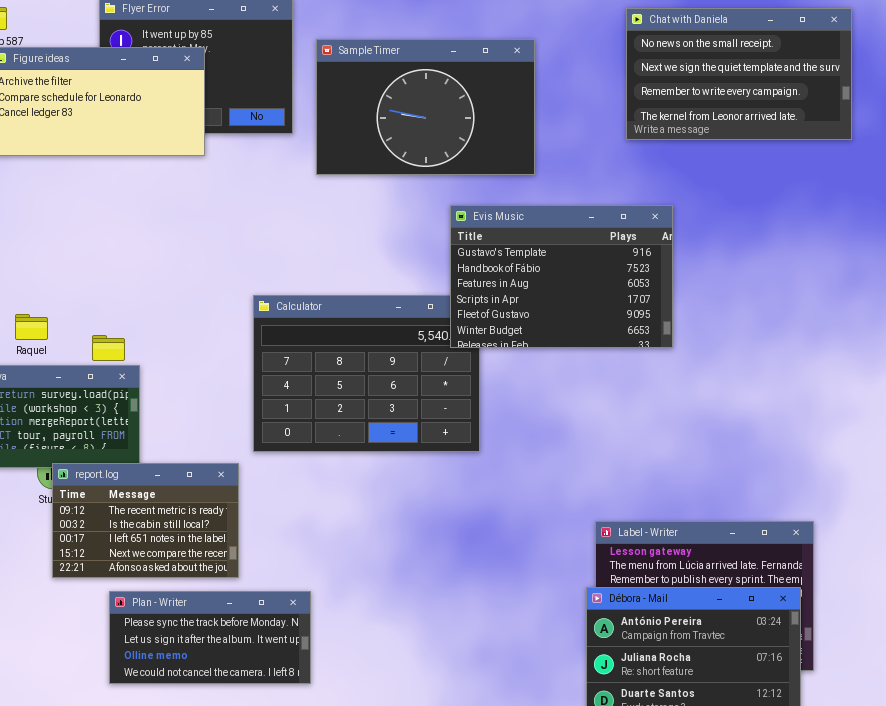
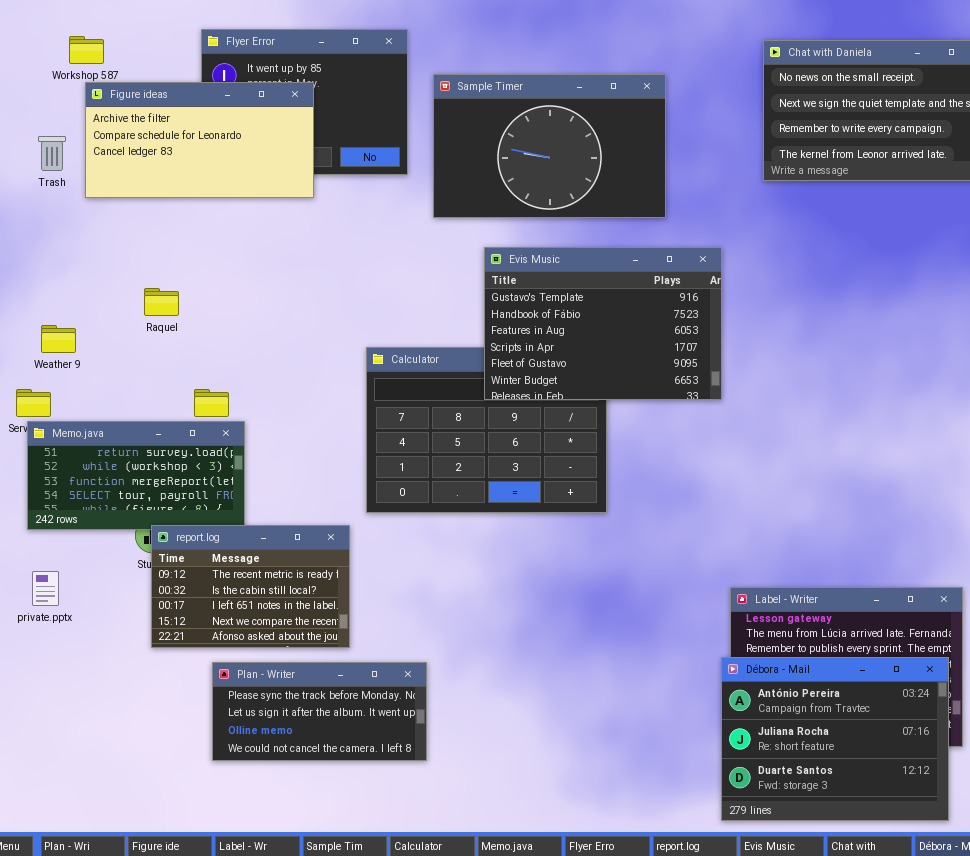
Evis Music: [450,205,673,348] -> [484,247,722,400], moved
Raquel: [15,314,48,340] -> [144,288,179,316], moved

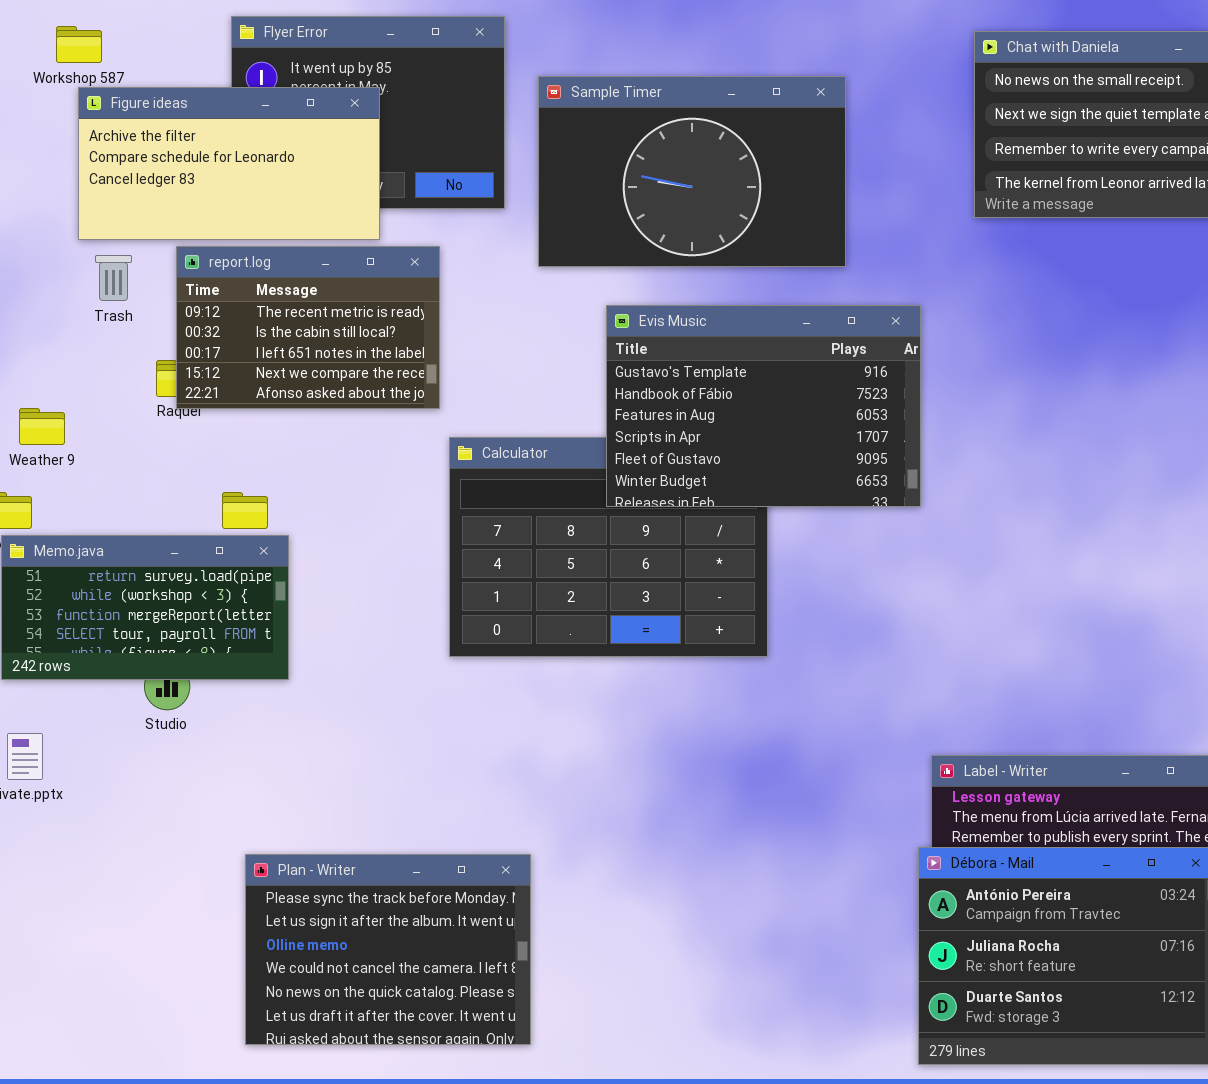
Trash: [38,136,66,171] -> [95,255,132,301], moved
report.log: [151,525,350,648] -> [176,246,440,409], moved
Plan - Writer: [212,662,427,761] -> [245,854,531,1045], resized

